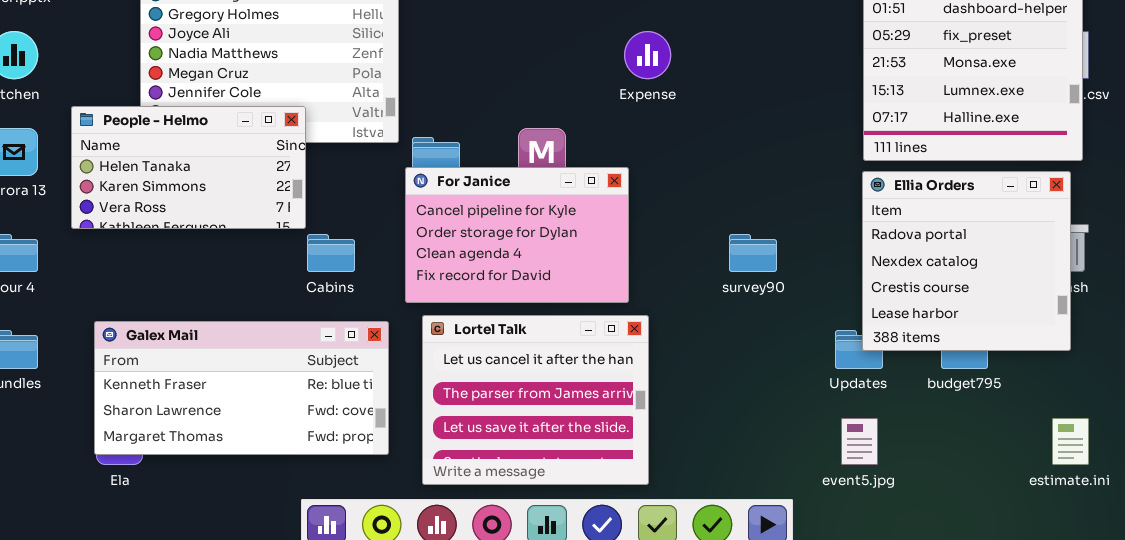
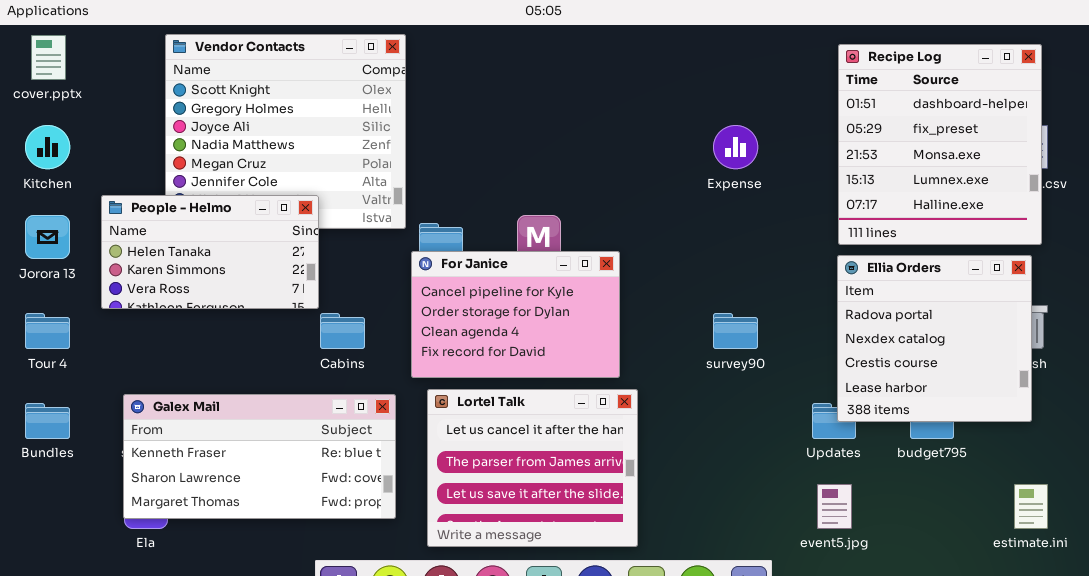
Expense: [624,31,671,79] -> [713,125,758,169], moved

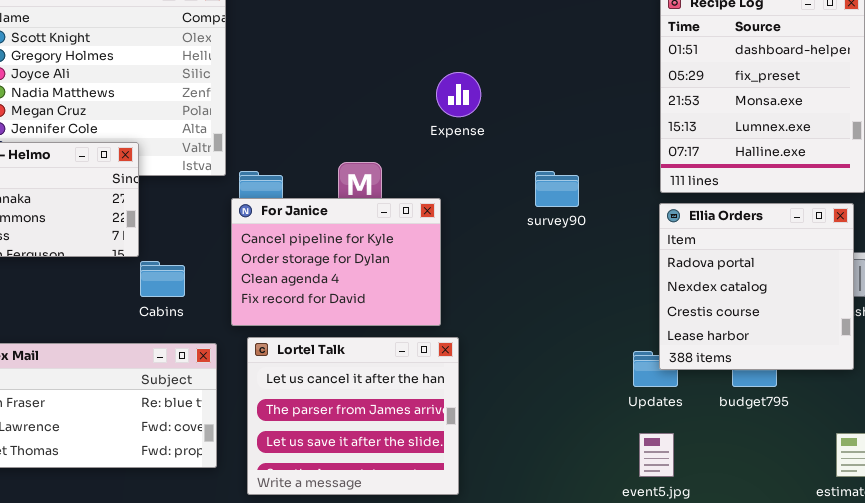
Expense: [713,125,758,169] -> [436,72,481,117], moved
survey90: [713,313,758,349] -> [535,171,579,207], moved

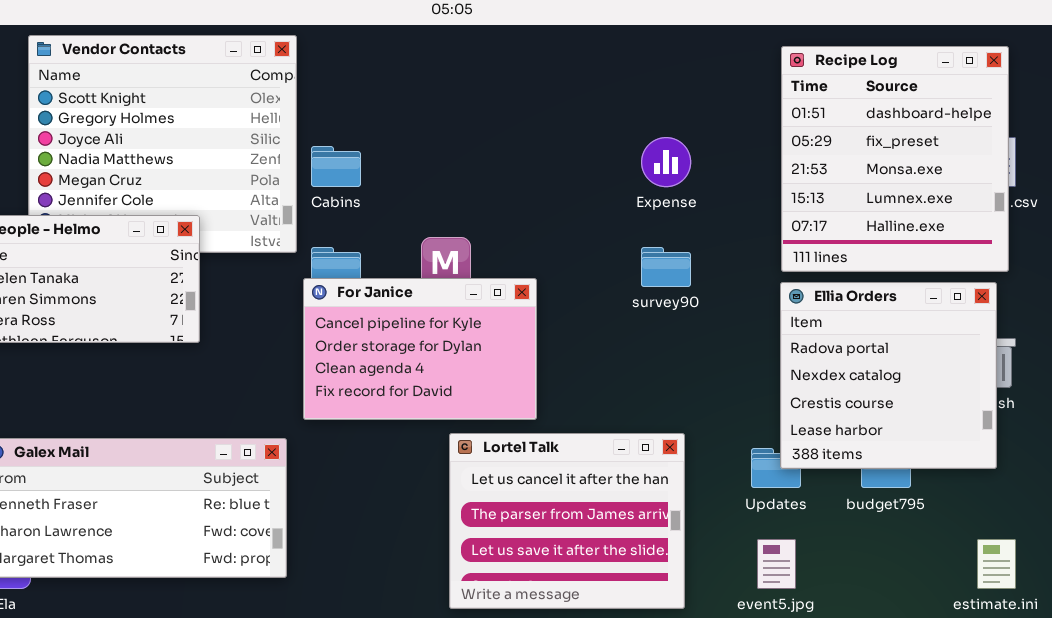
Expense: [436,72,481,117] -> [641,137,691,187], moved
Cabins: [140,261,185,297] -> [311,146,361,187], moved
Lortel Talk: [247,337,459,495] -> [449,433,685,609], moved

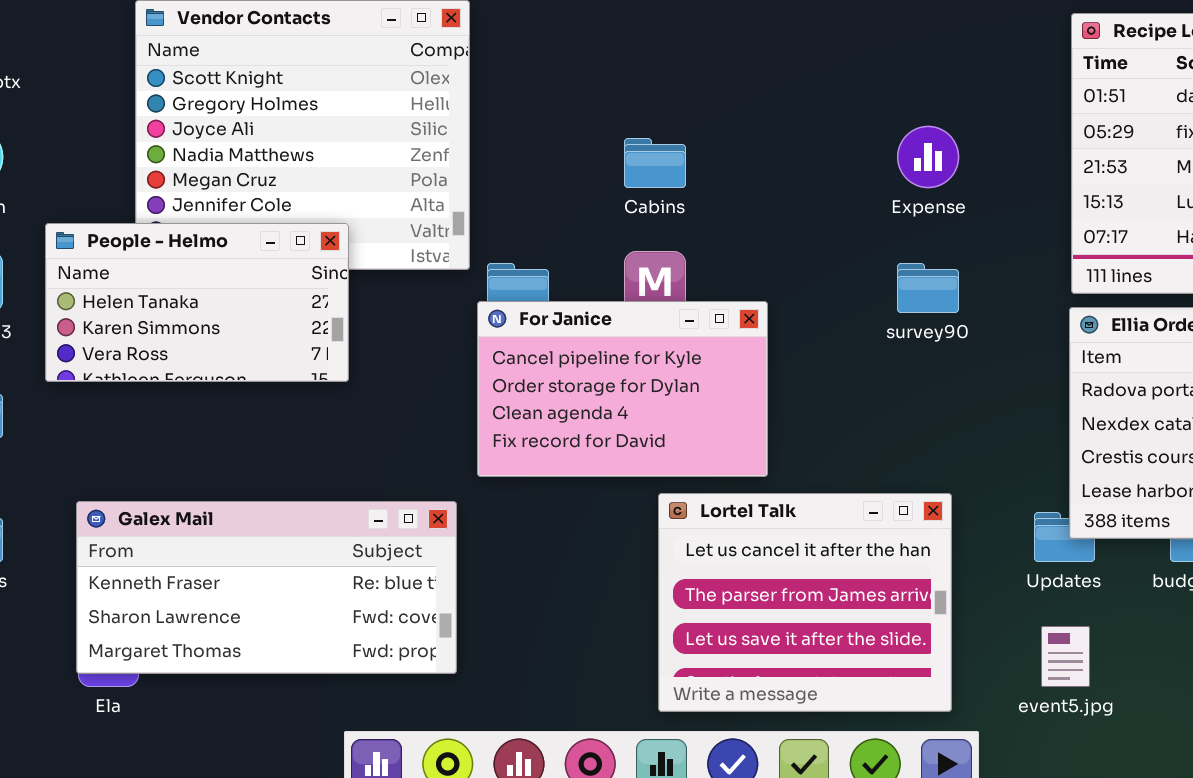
Cabins: [311,146,361,187] -> [624,138,686,188], moved

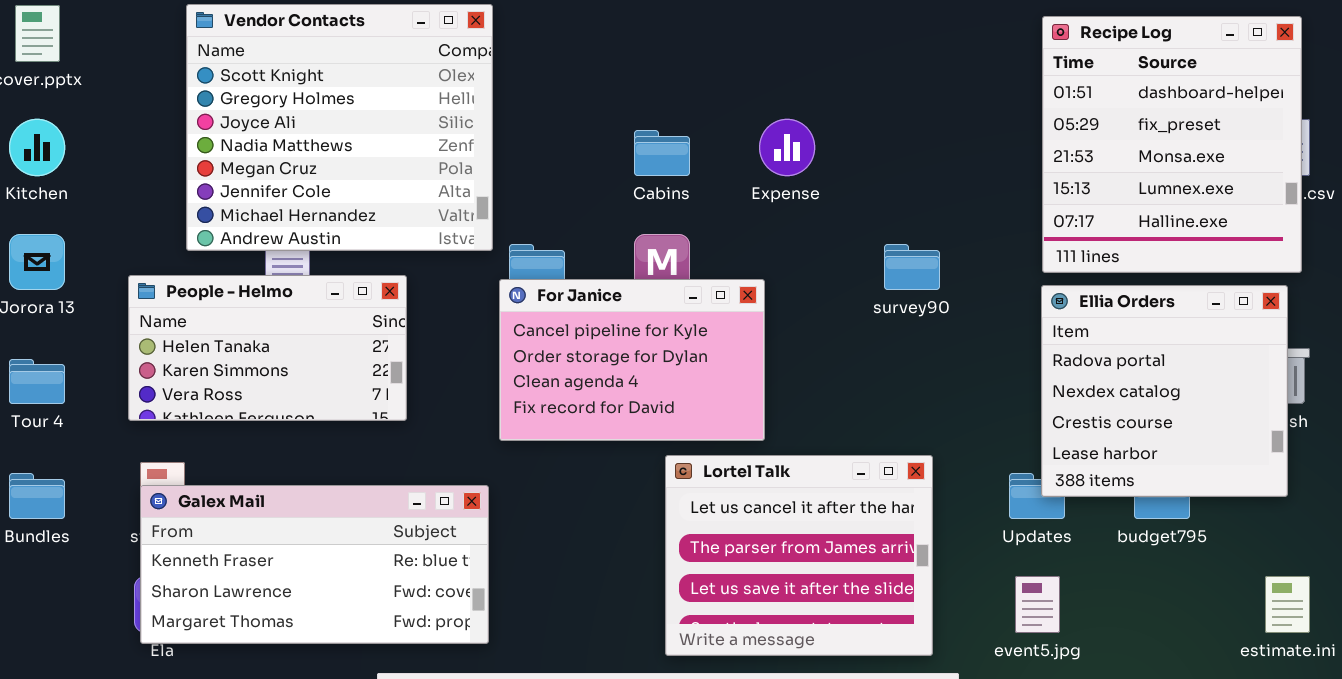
Expense: [897,126,959,188] -> [759,119,815,176], moved
People - Helmo: [45,223,349,382] -> [128,275,407,421], moved
Galex Mail: [76,501,457,674] -> [140,485,489,644], moved

